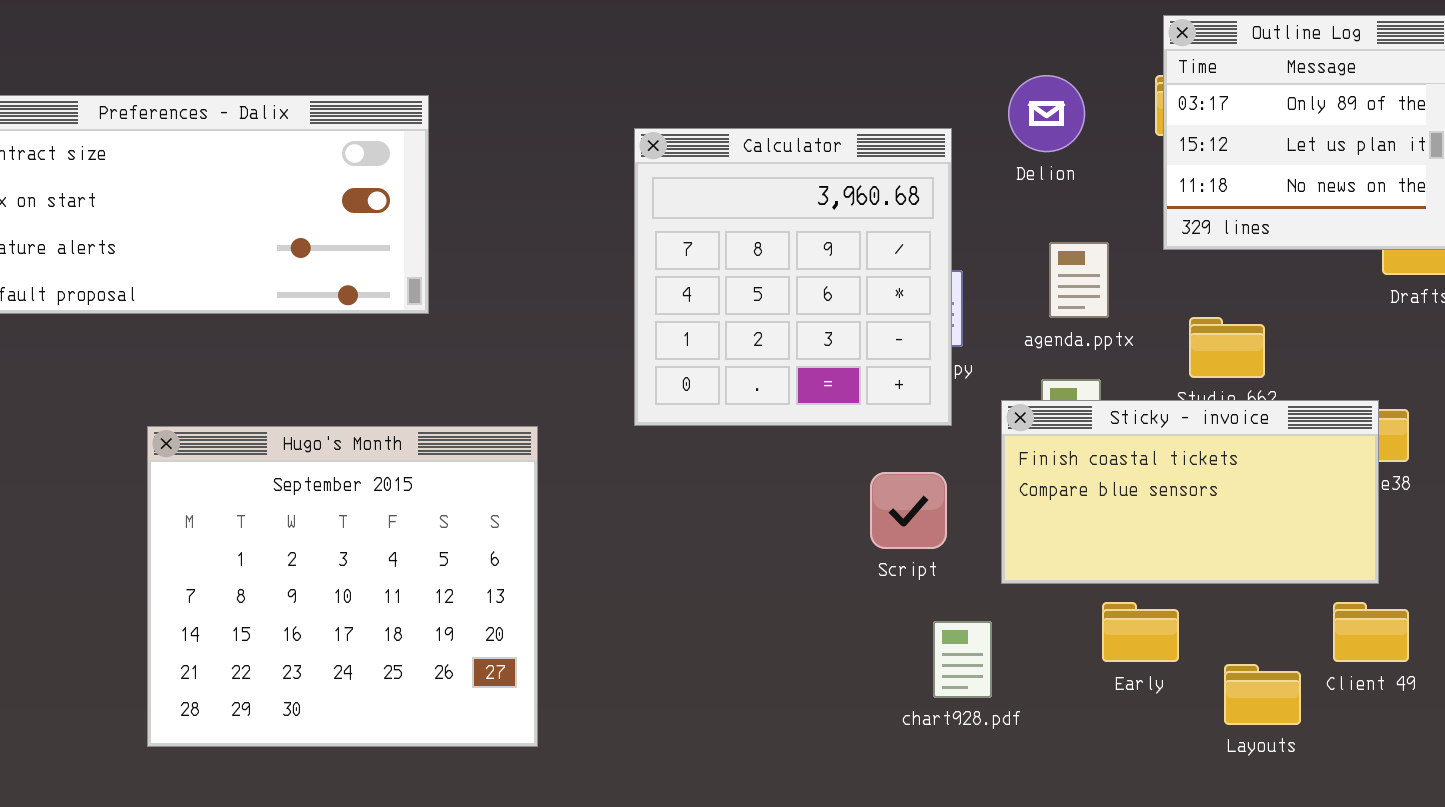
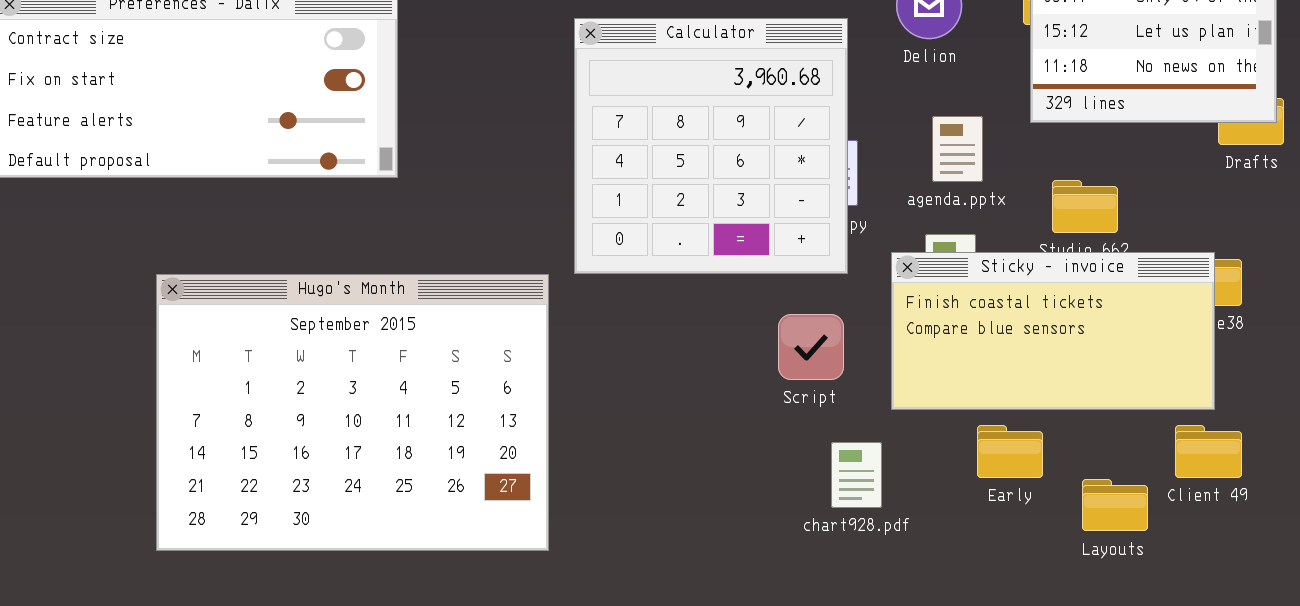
Hugo's Month: [147,426,538,747] -> [156,274,549,551], resized

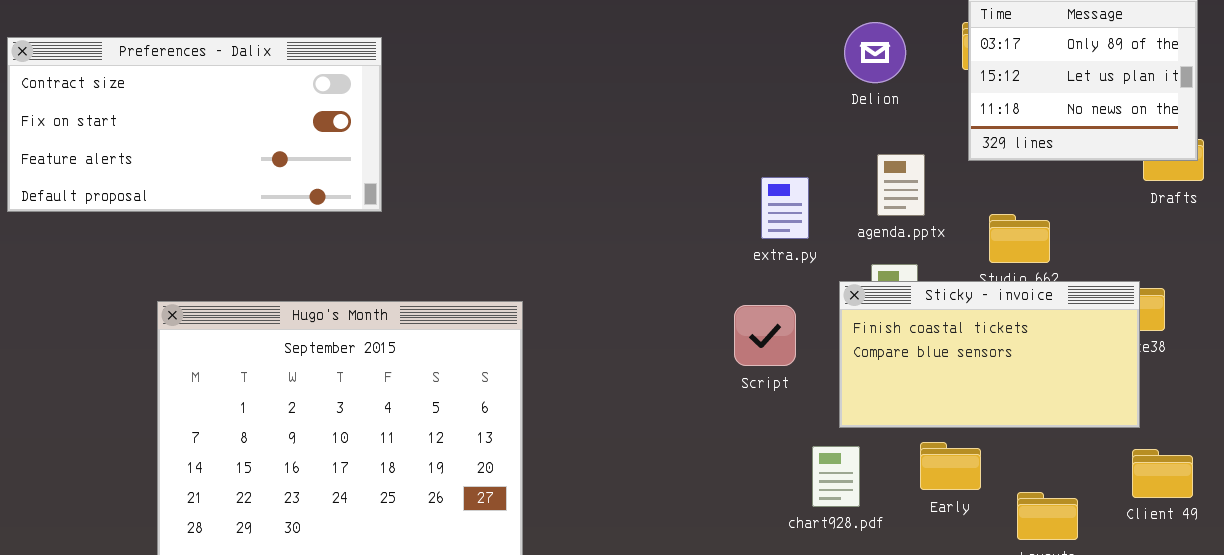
Calculator: [574,18,848,274] -> none, closed
Script: [778,314,844,380] -> [734,305,796,366], moved
Client 49: [1175,425,1242,478] -> [1132,449,1193,498], moved
chart928.pdf: [831,442,882,508] -> [812,446,860,507], moved

